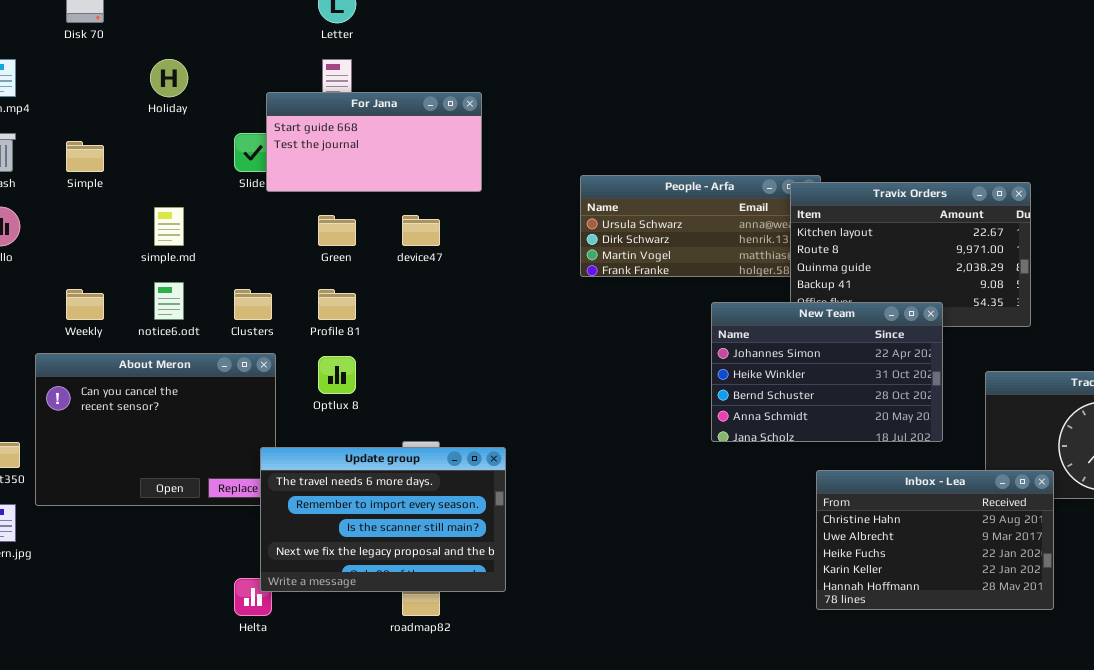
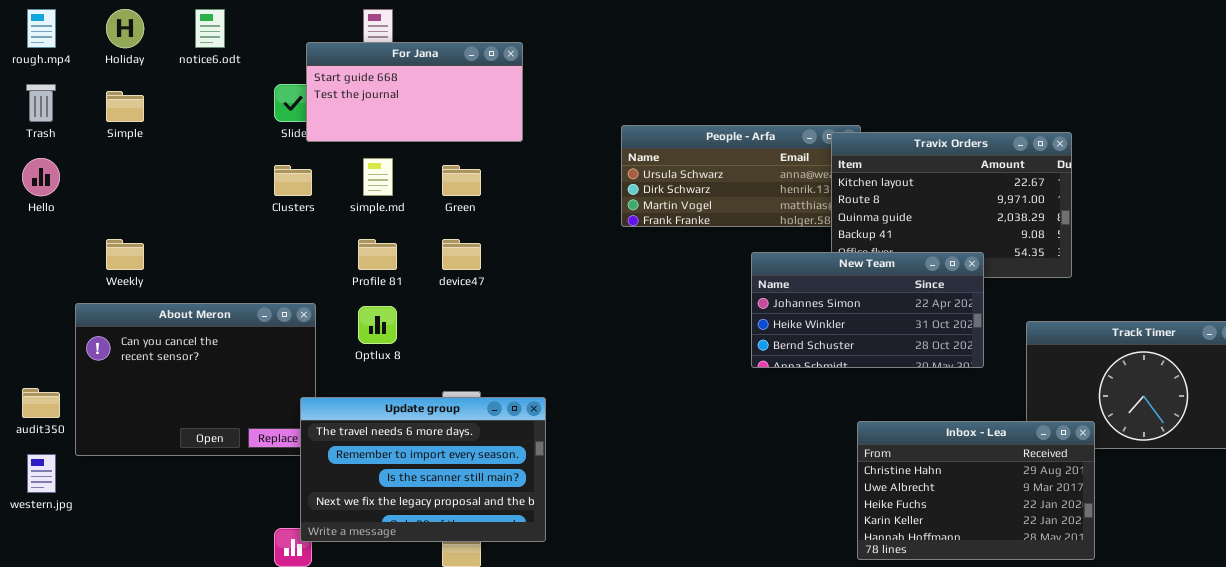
Holiday: [150,59,188,97] -> [106,9,144,48], moved
simple.md: [154,207,184,246] -> [363,158,393,196], moved
Green: [318,215,356,246] -> [442,165,481,196], moved
device47: [402,215,440,246] -> [442,239,481,270], moved
notice6.odt: [154,282,184,320] -> [195,9,225,48], moved
Clusters: [234,289,272,320] -> [274,165,312,196], moved
New Team: [711,302,943,442] -> [751,252,984,368], resized

